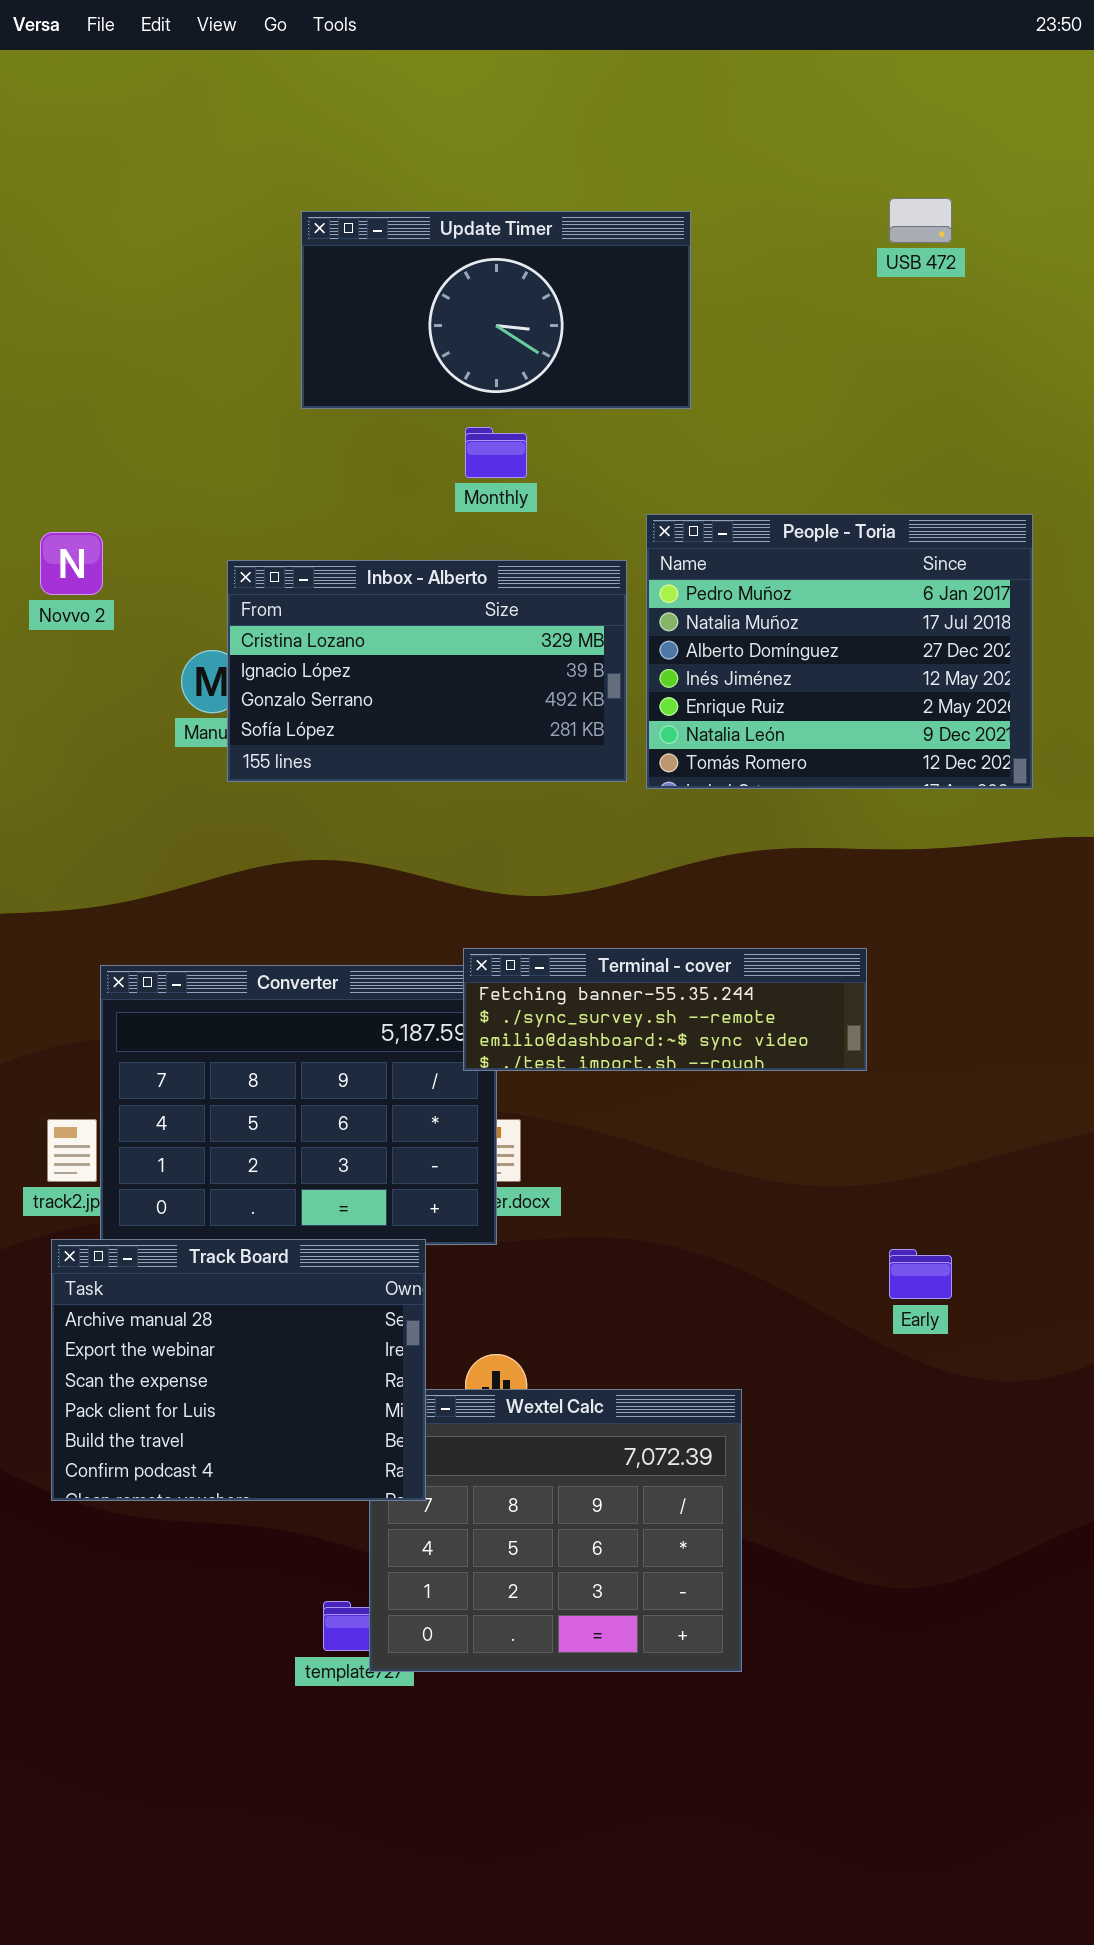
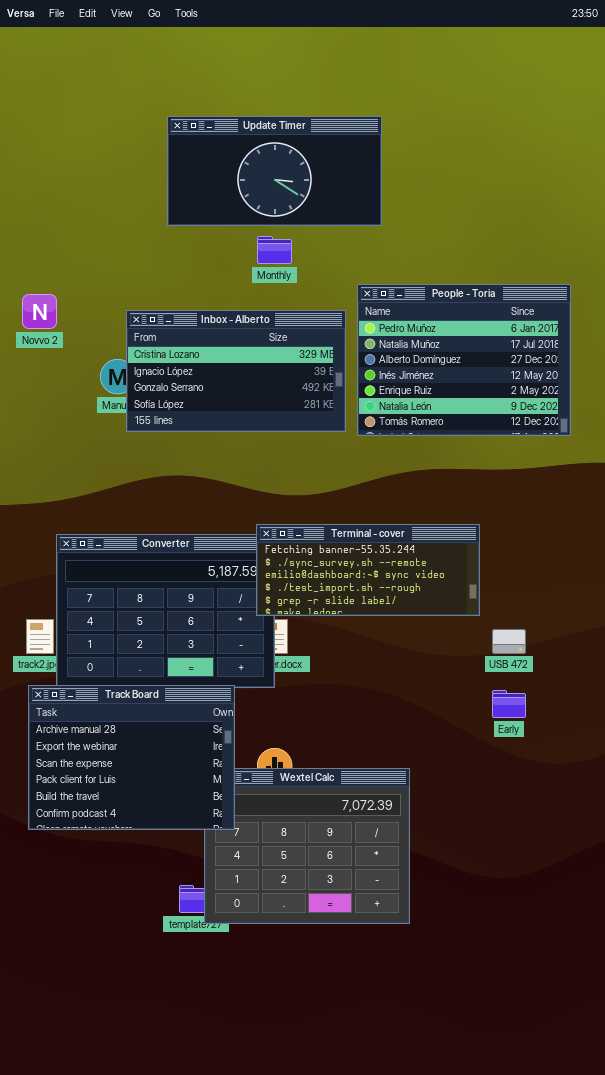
USB 472: [889,198,952,243] -> [492,629,526,654], moved
Terminal - cover: [463,948,867,1071] -> [256,524,480,616], resized

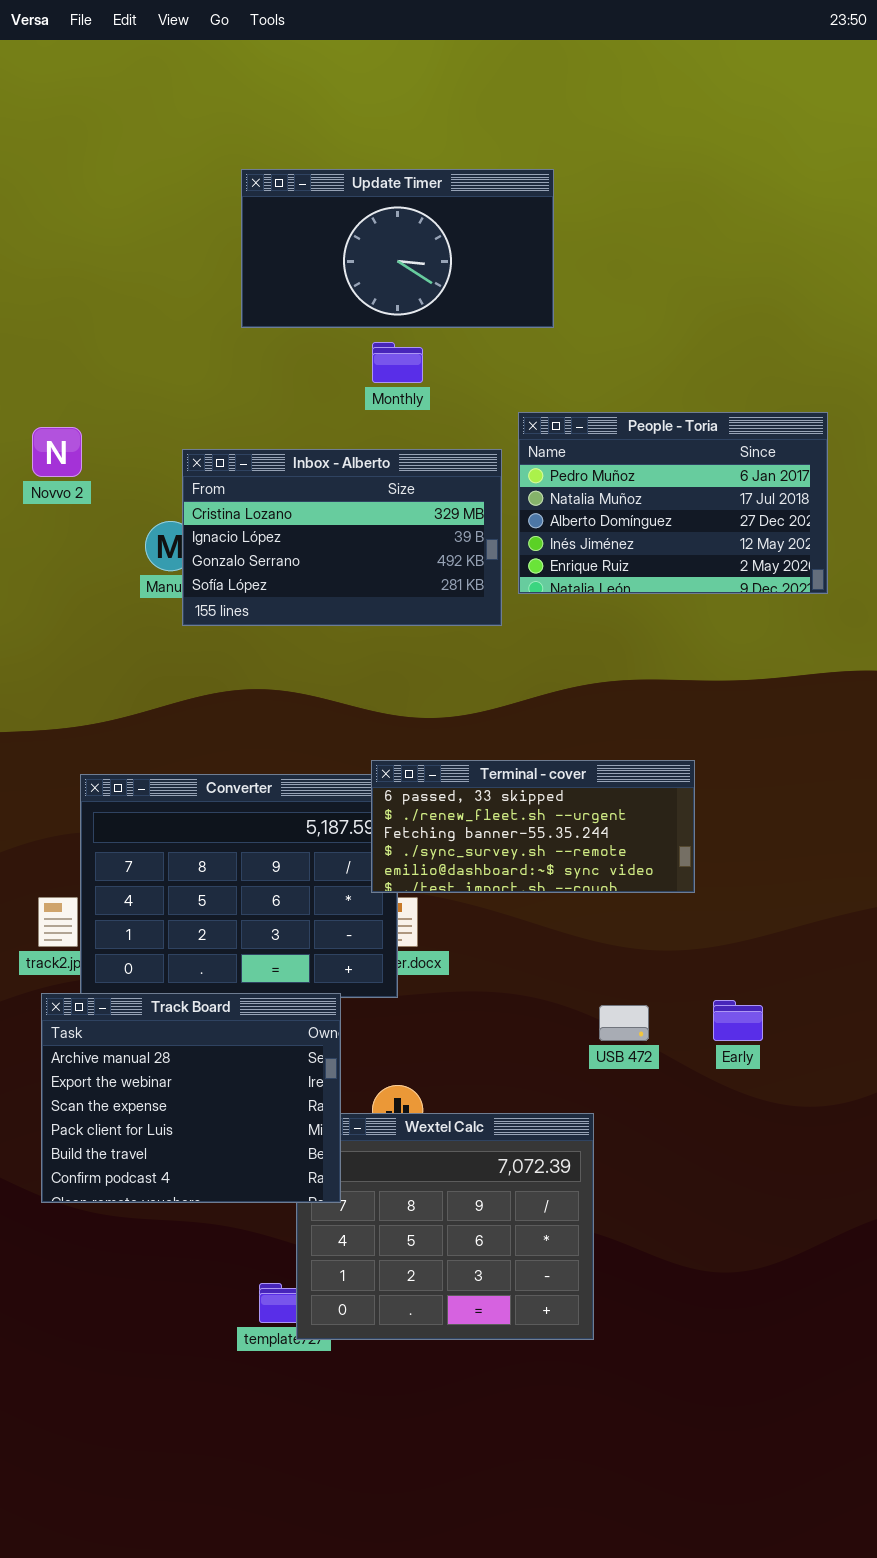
People - Toria: [357,284,571,436] -> [518,412,828,594], resized
Terminal - cover: [256,524,480,616] -> [371,760,695,893], scrolled up 2 rows
USB 472: [492,629,526,654] -> [599,1005,649,1041], moved

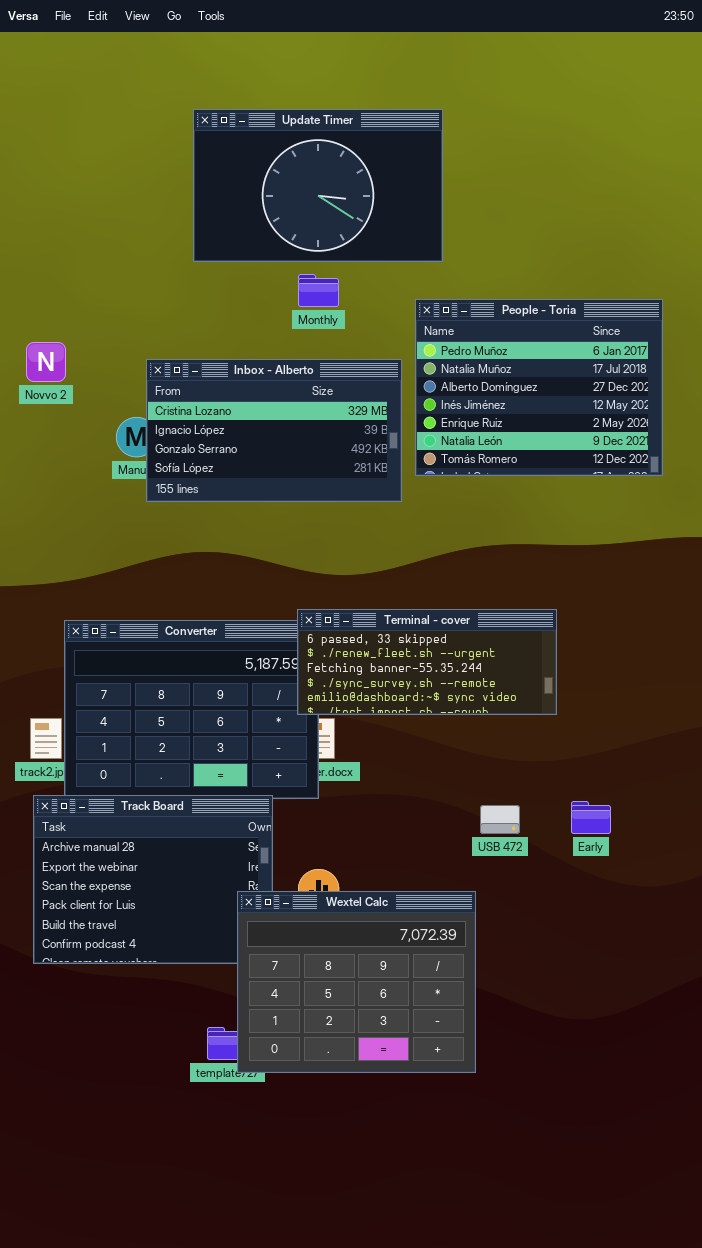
Update Timer: [241,169,554,328] -> [193,109,443,262], resized
People - Toria: [518,412,828,594] -> [415,299,663,476], resized
Wextel Calc: [296,1113,594,1340] -> [237,891,476,1073], raised

